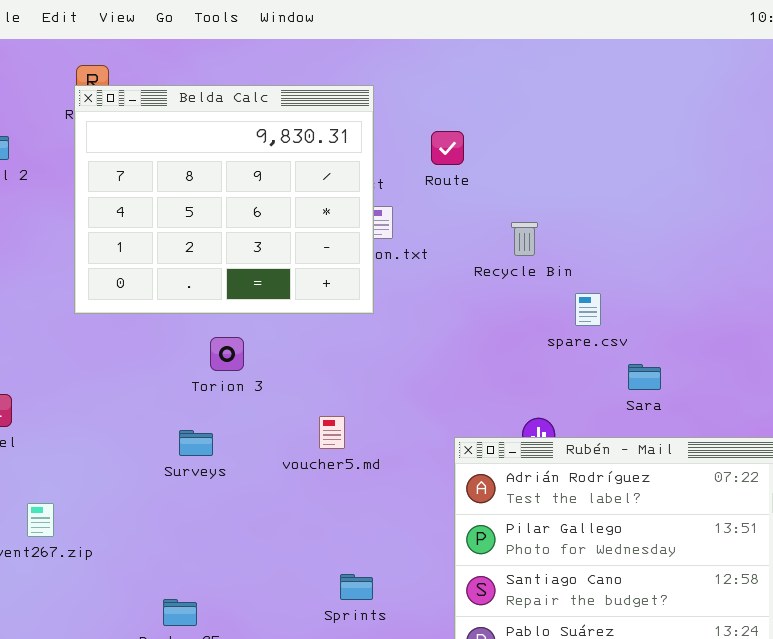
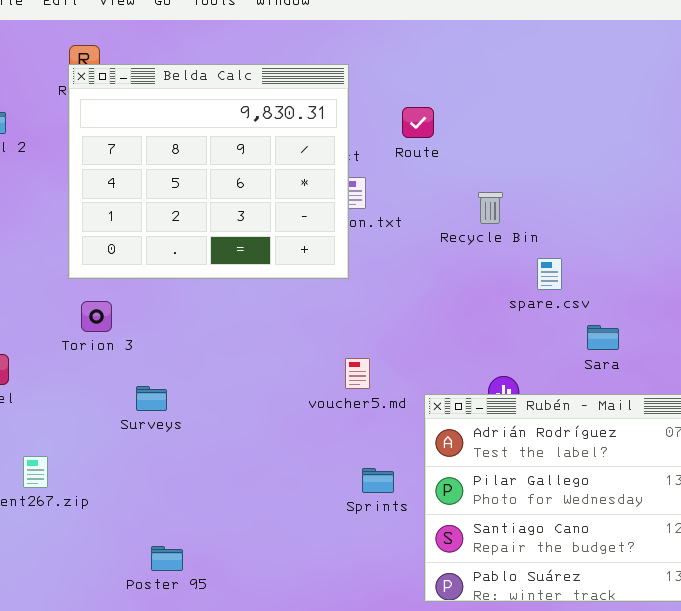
Torion 3: [210,337,244,371] -> [81,301,112,332], moved
voucher5.md: [319,416,345,449] -> [345,358,370,389], moved
Surveys: [179,430,213,456] -> [136,386,167,411], moved
Sprints: [340,574,373,600] -> [362,468,394,493], moved

